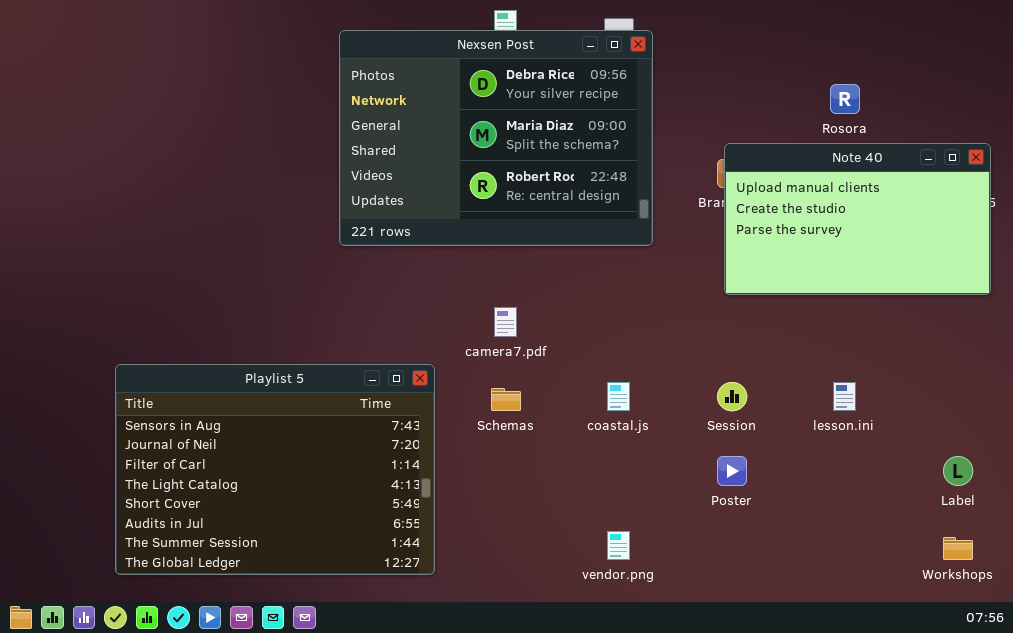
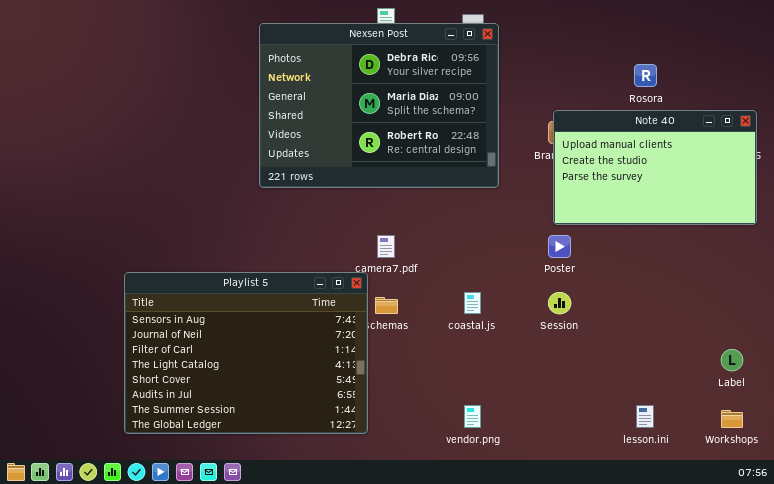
Playlist 5: [115,364,435,575] -> [124,272,368,434], moved
lesson.ini: [833,382,856,411] -> [636,405,654,428], moved
Poster: [717,456,747,486] -> [548,235,571,258], moved

